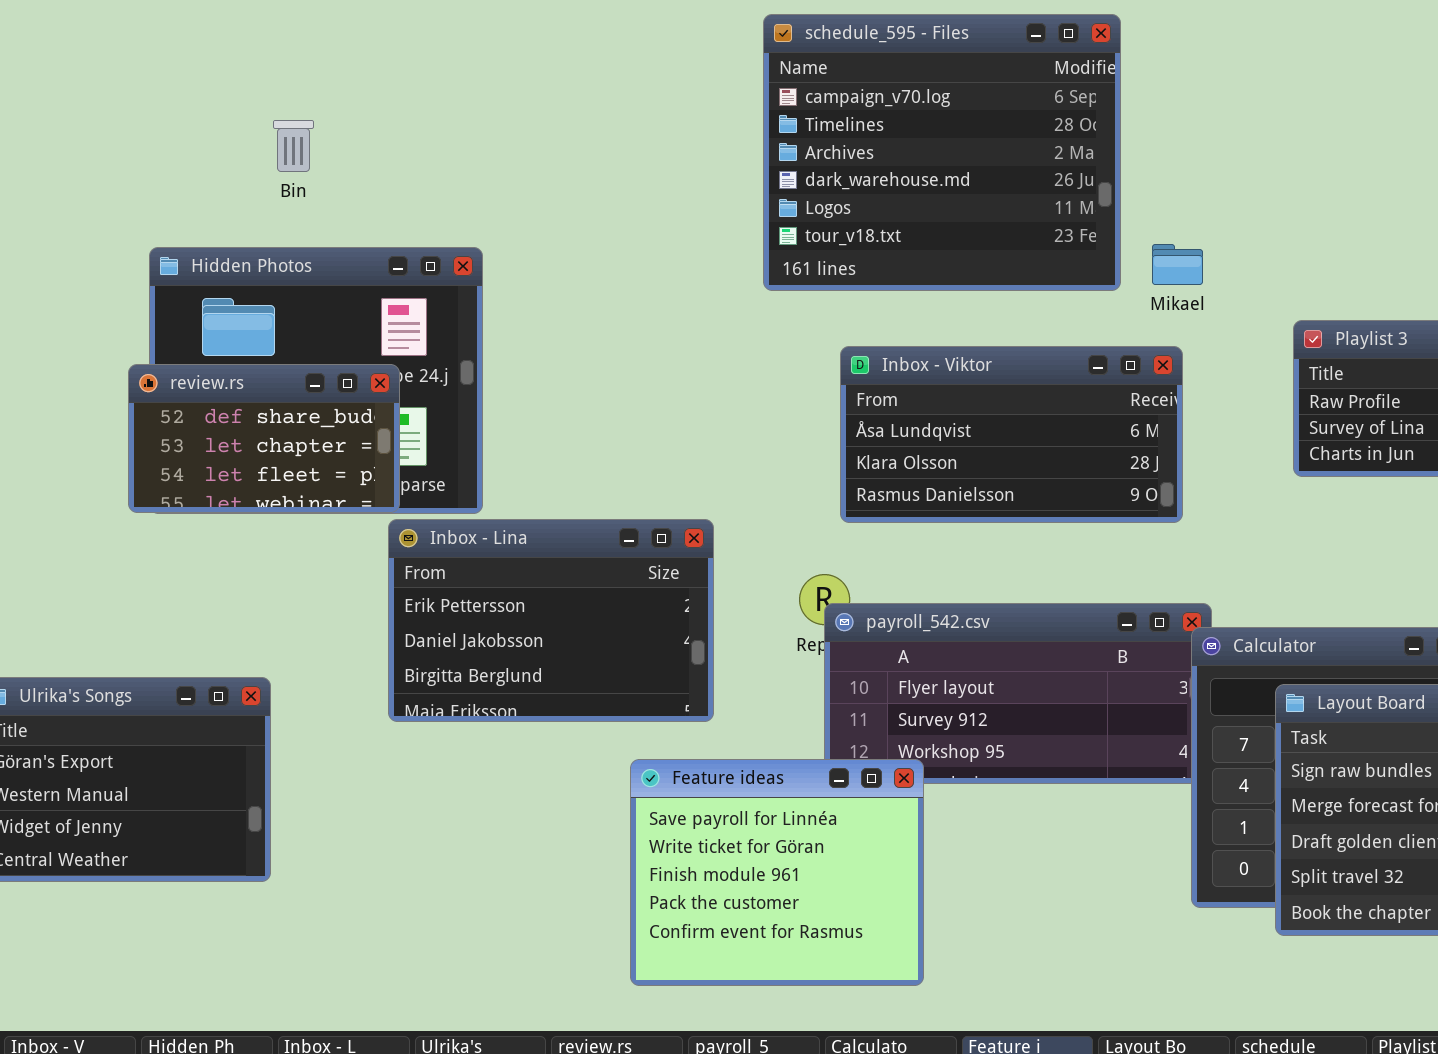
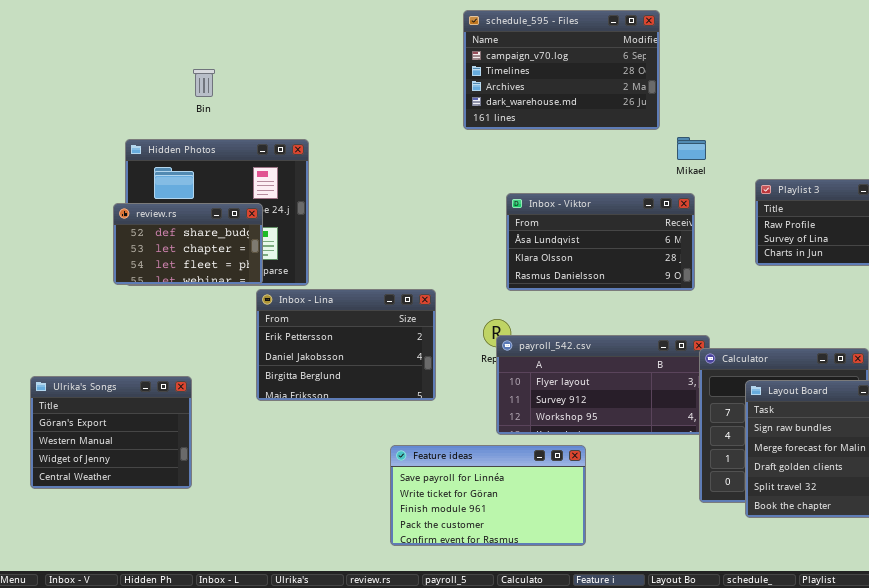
schedule_595 - Files: [763,14,1121,291] -> [463,10,660,130], resized
Feature ideas: [630,759,924,986] -> [390,445,586,546], resized

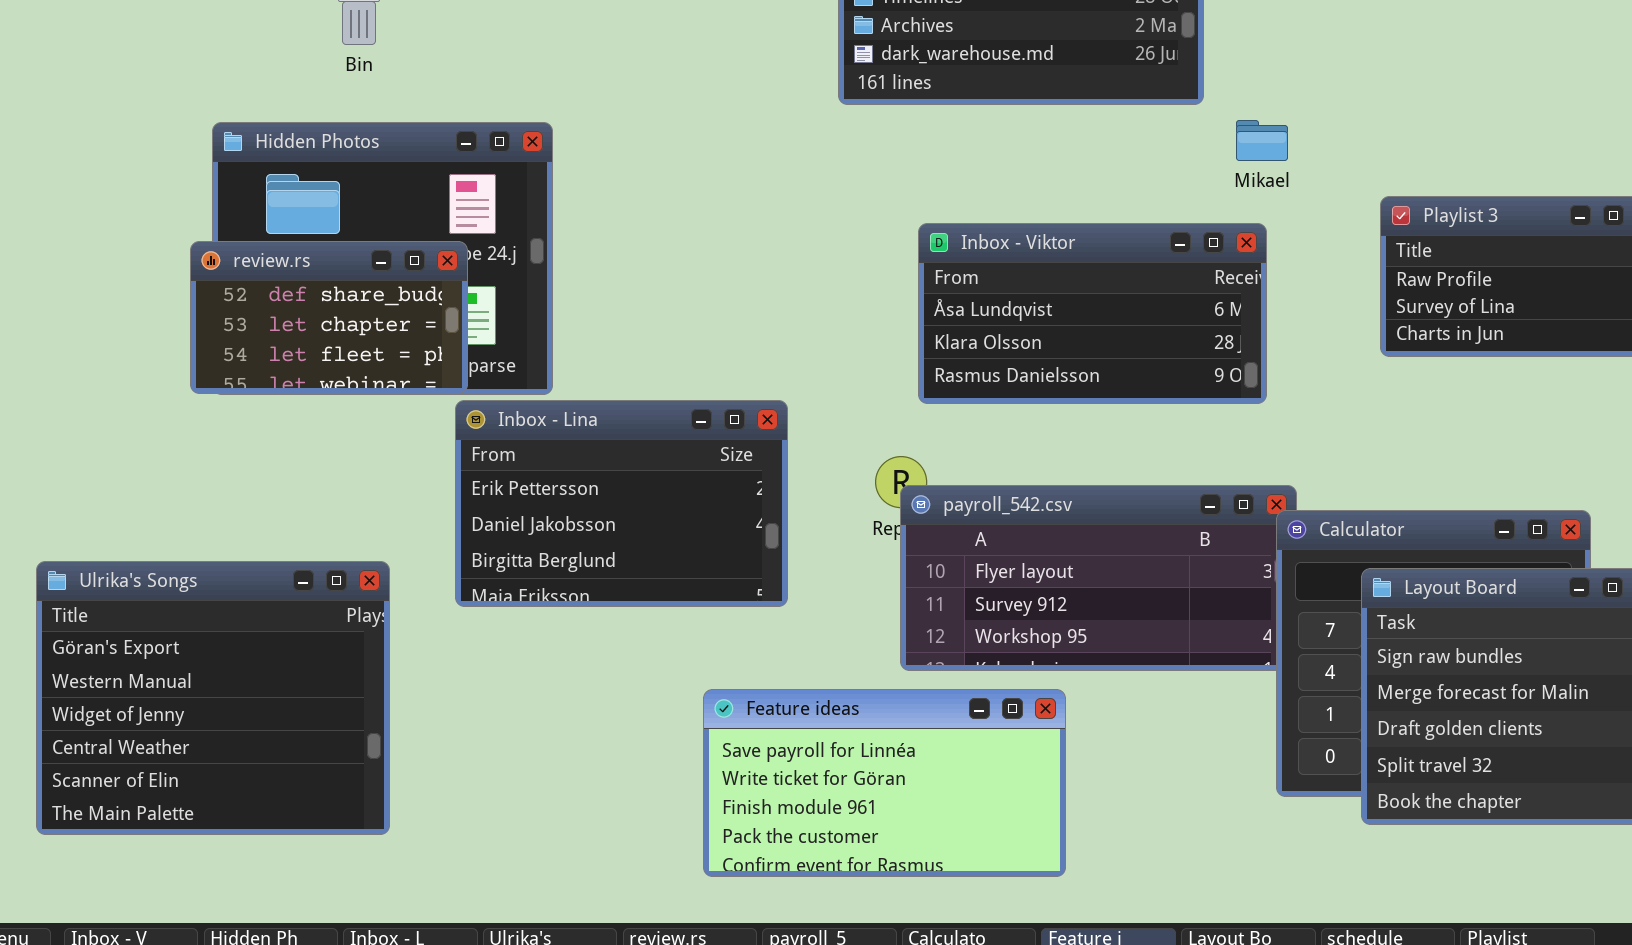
Ulrika's Songs: [30,376,192,489] -> [36,561,390,835], resized

